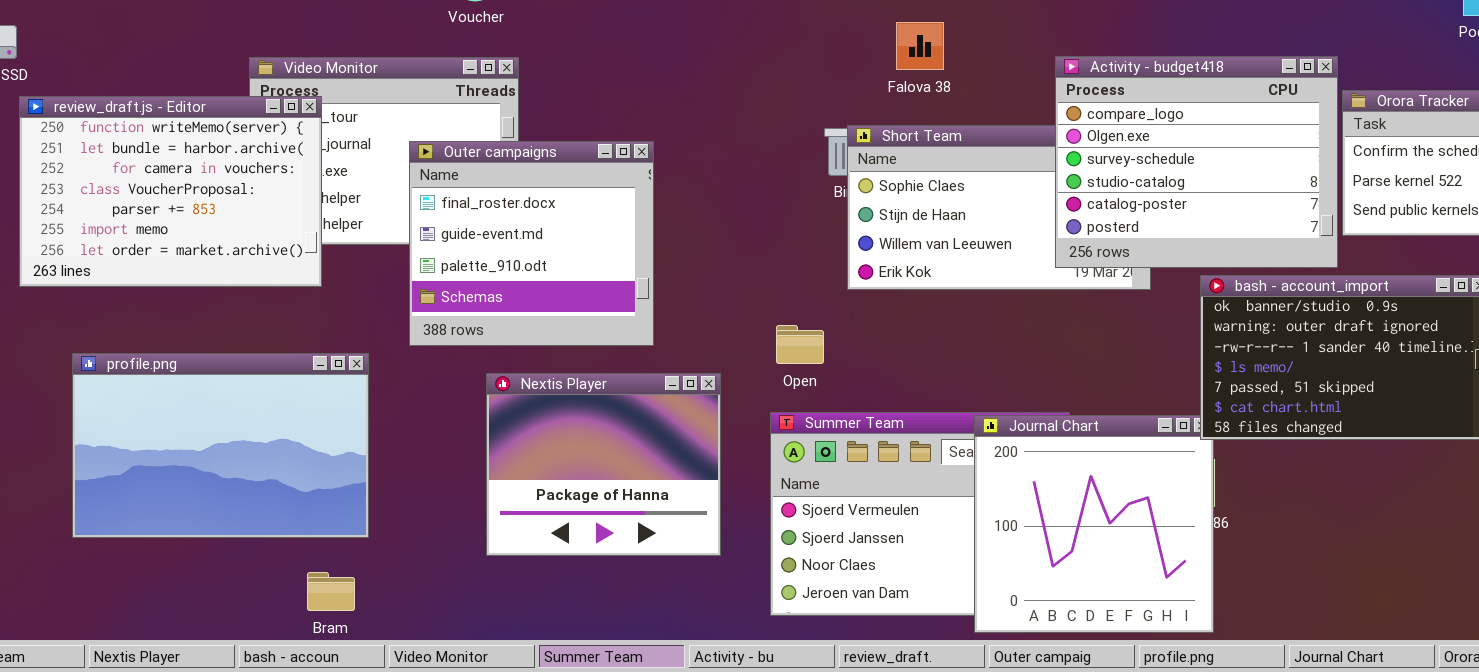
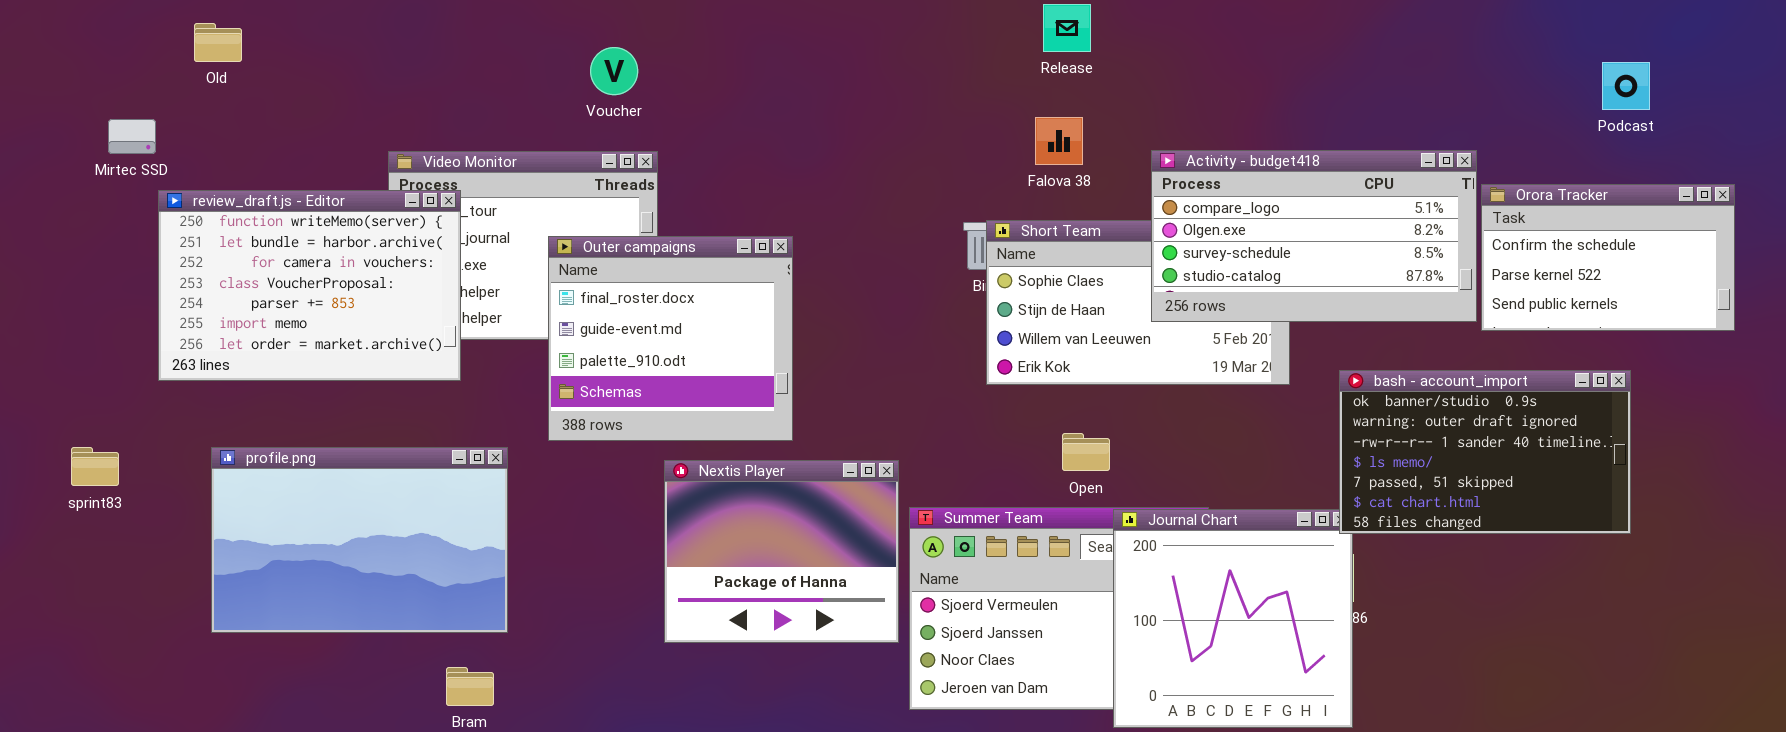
Activity - budget418: [1055,56,1338,268] -> [1151,150,1477,322], resized
Open: [776,325,824,364] -> [1062,433,1110,471], moved
Nextis Player: [486,373,721,556] -> [664,460,899,643], moved

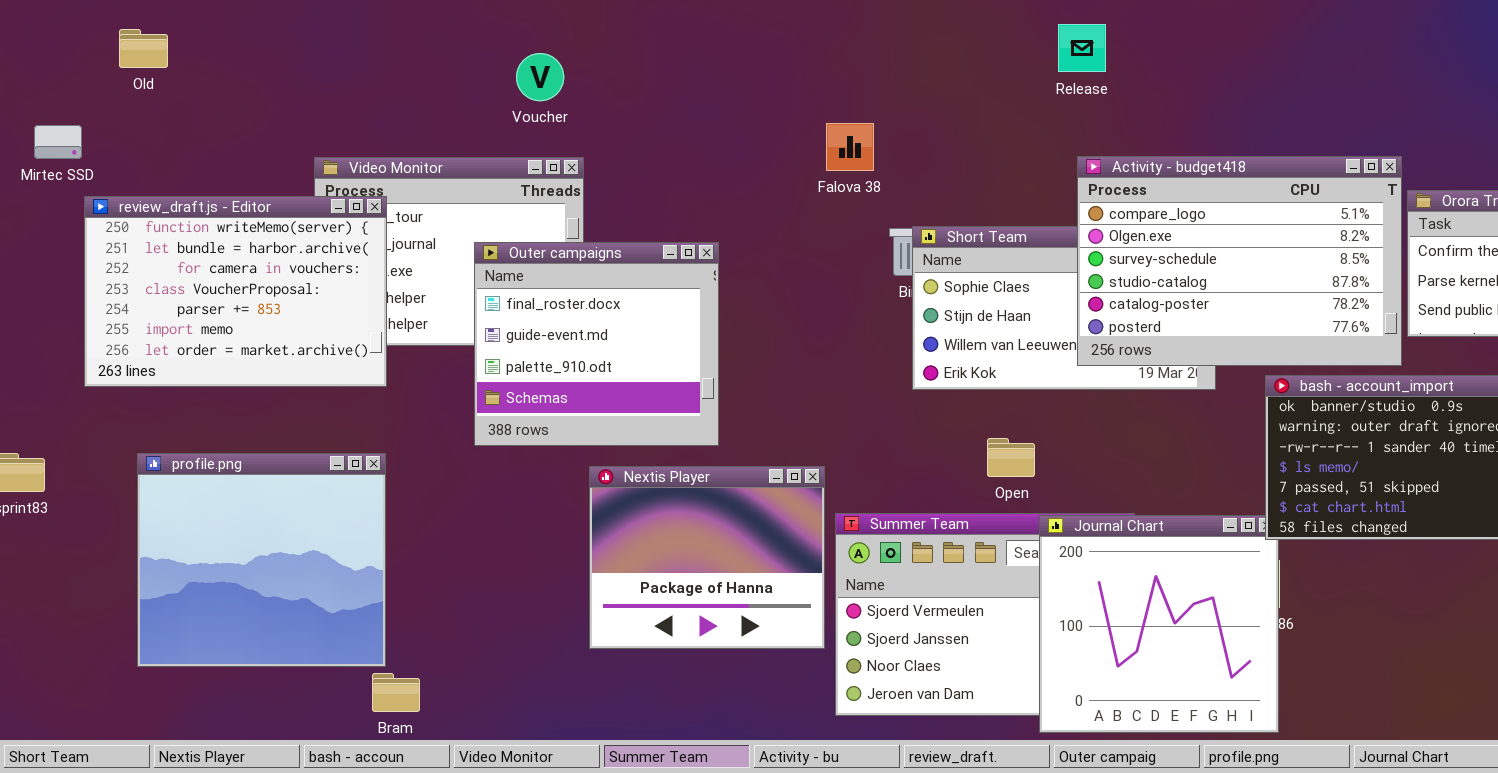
Release: [1043,4,1091,52] -> [1058,24,1106,72], moved
Falova 38: [1035,117,1083,165] -> [826,123,874,171], moved
Activity - budget418: [1151,150,1477,322] -> [1077,156,1402,366], resized
profile.png: [211,447,508,633] -> [137,453,386,667], resized

